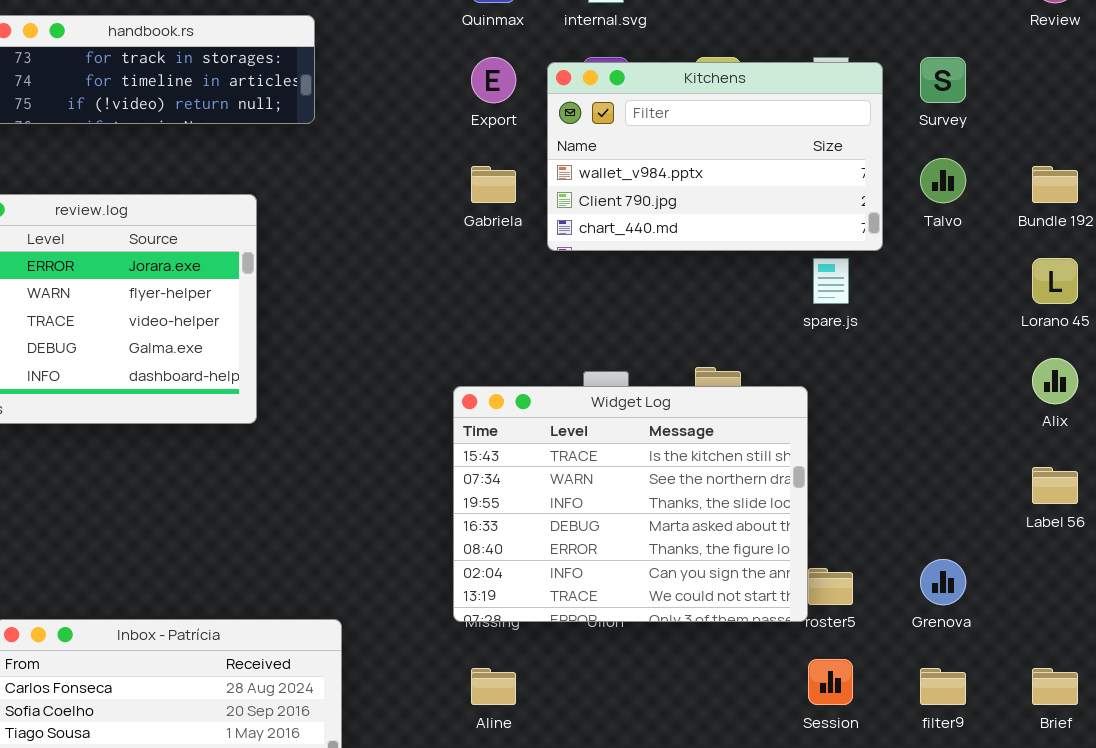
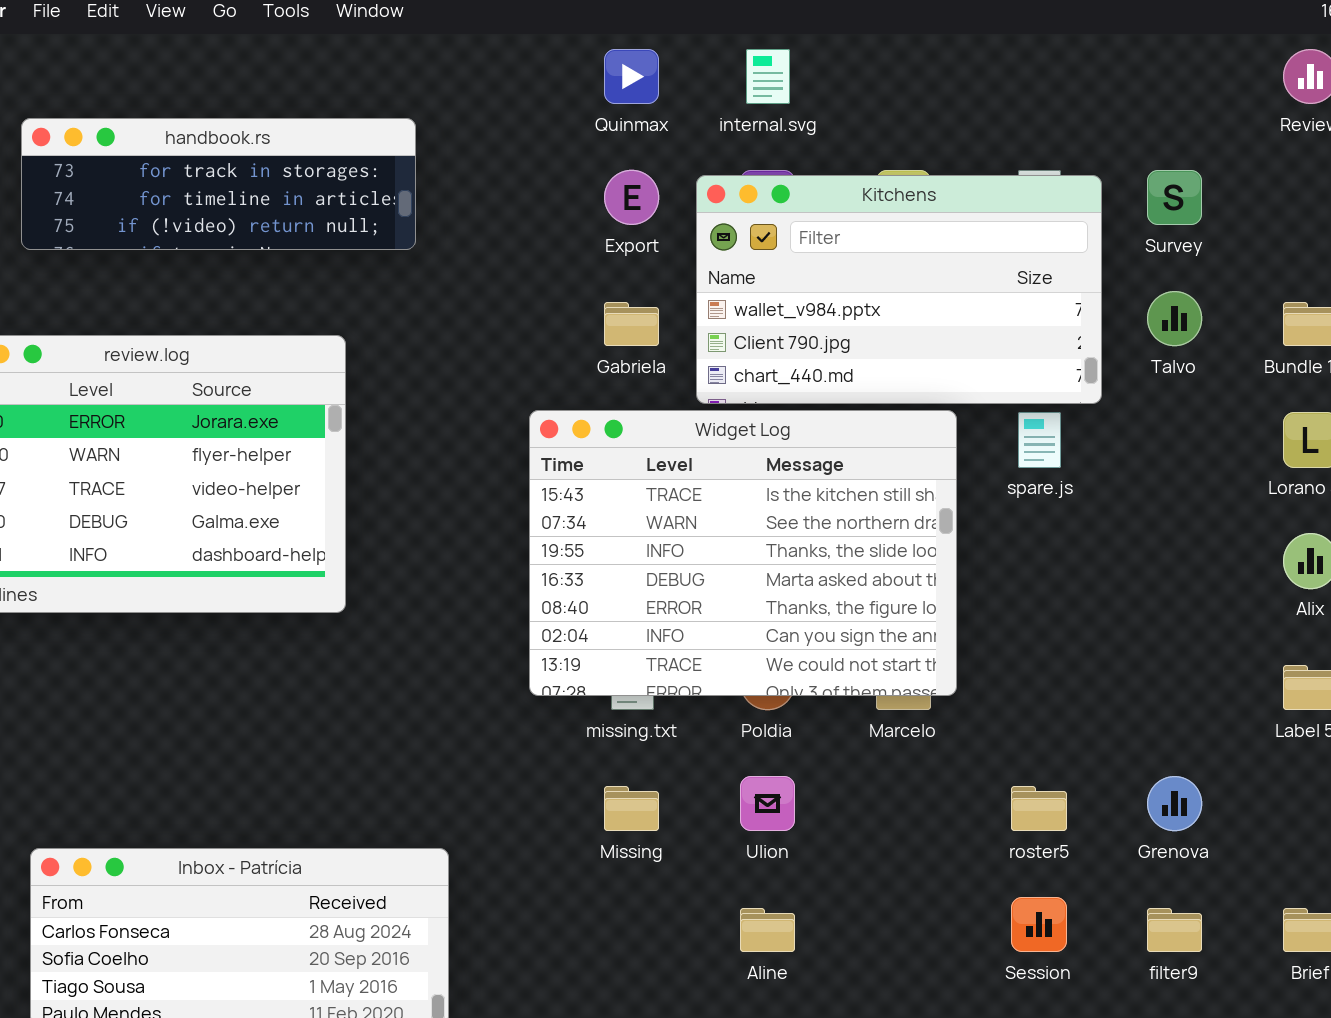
Widget Log: [453,386,808,622] -> [529,410,957,696], moved
Aline: [471,668,516,705] -> [740,908,795,952], moved

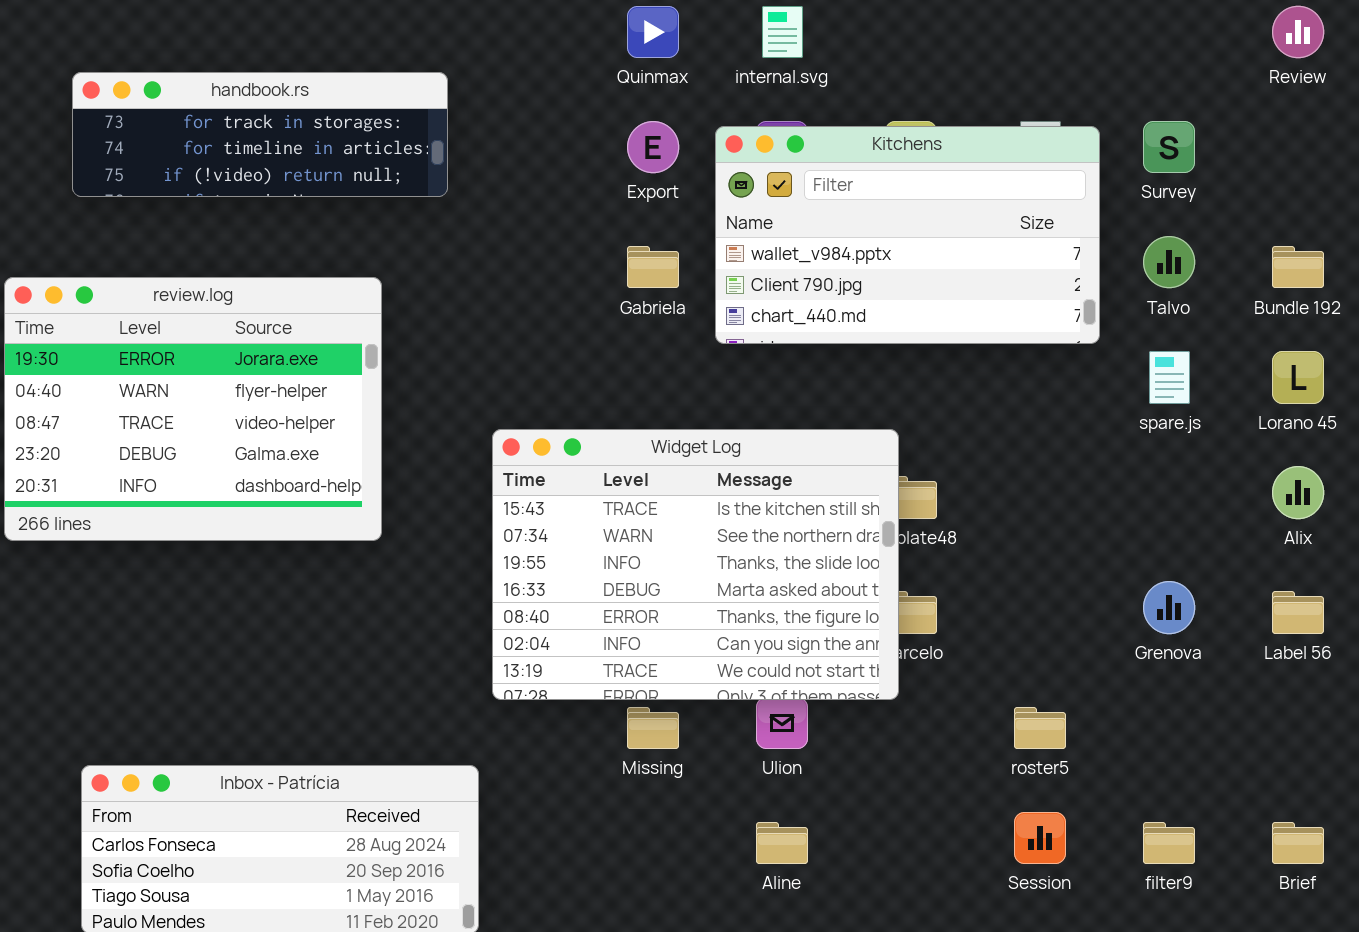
Widget Log: [529,410,957,696] -> [492,429,899,700], moved
spare.js: [1018,412,1061,468] -> [1149,351,1190,404], moved
Grenova: [1147,776,1202,831] -> [1143,581,1195,634], moved

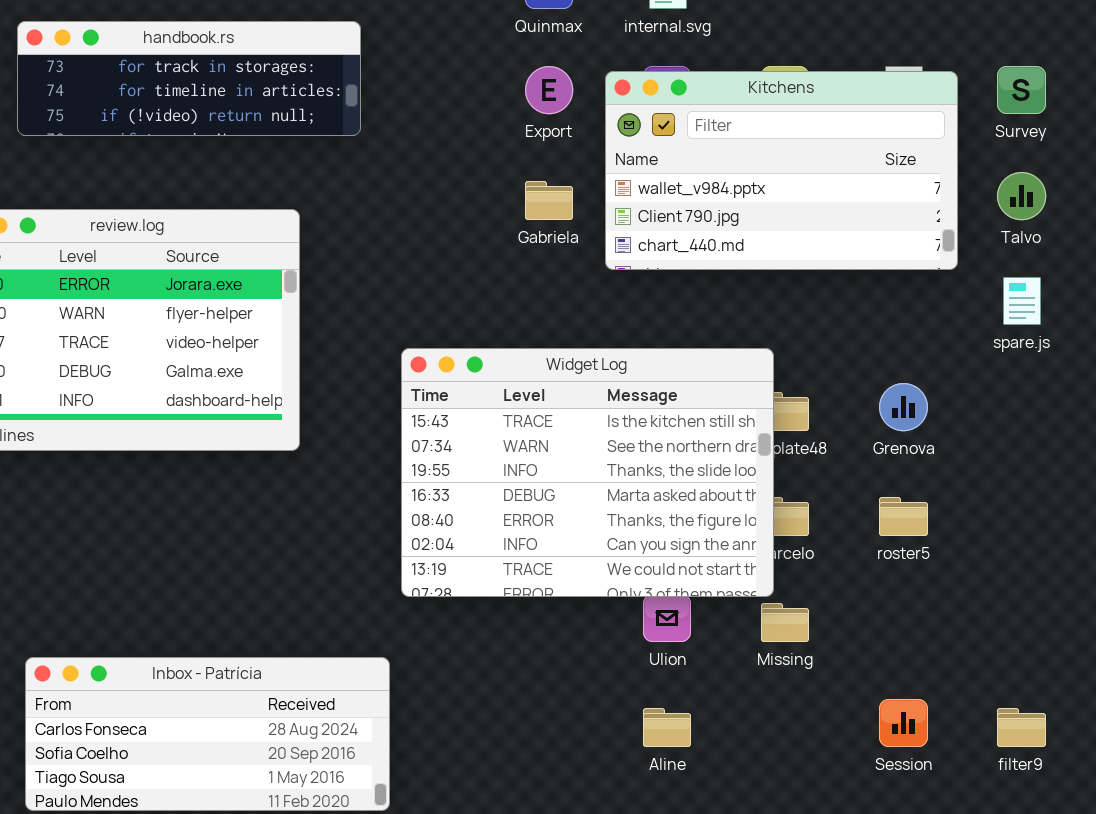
Grenova: [1143,581,1195,634] -> [879,383,928,431], moved
Missing: [627,707,679,749] -> [761,603,809,642], moved
roster5: [1014,707,1066,749] -> [879,497,928,536], moved

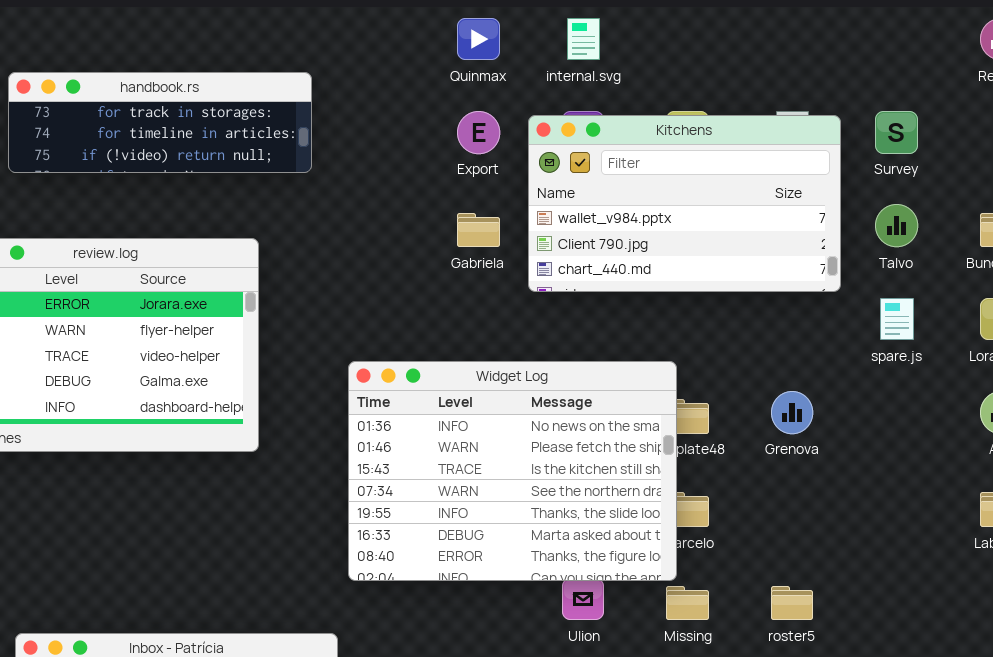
Widget Log: [401,348,774,597] -> [348,361,677,581], scrolled up 2 rows
roster5: [879,497,928,536] -> [771,586,813,620], moved

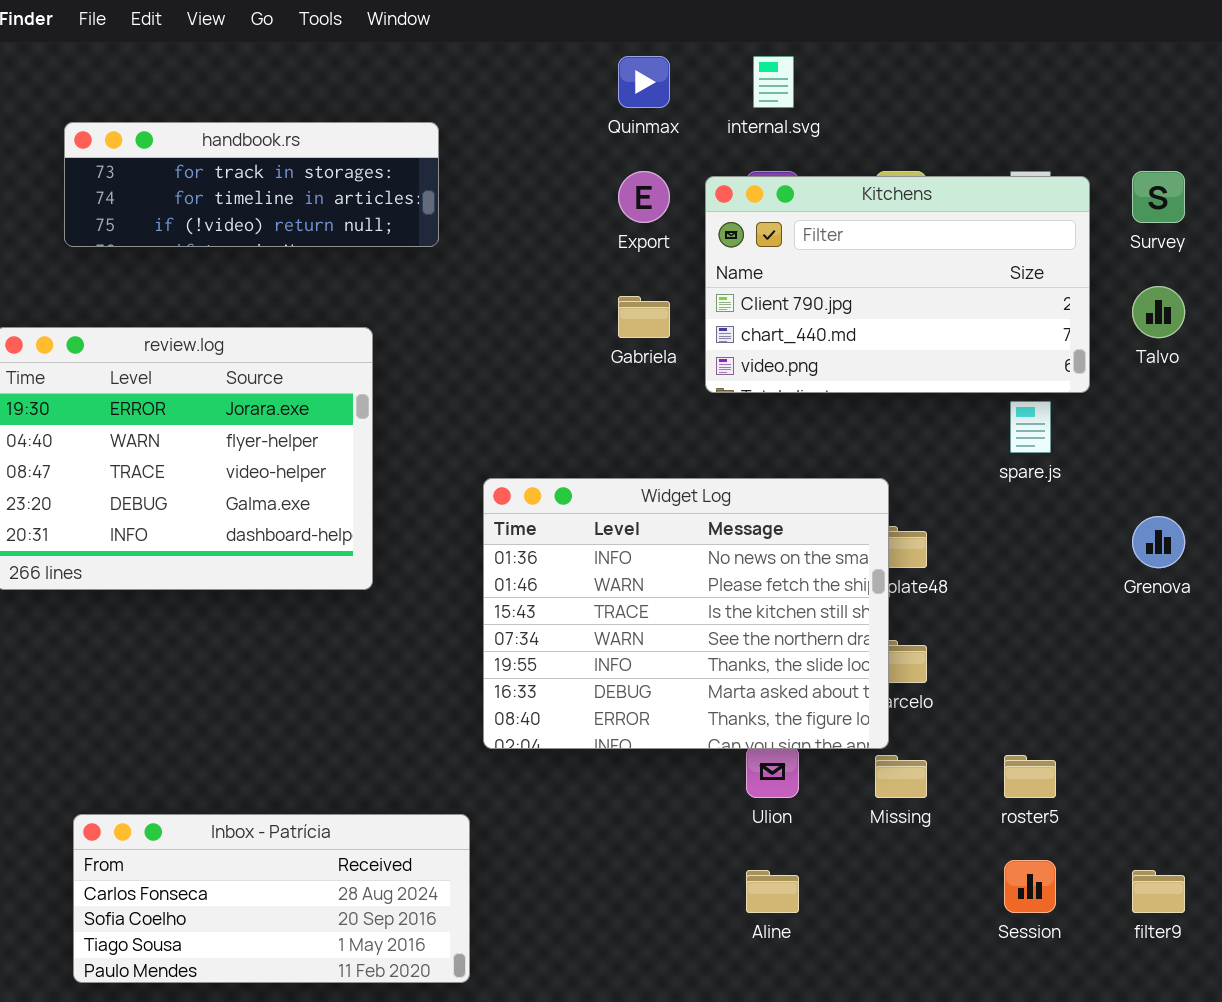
Kitchens: [528,115,841,292] -> [705,176,1090,393], scrolled down 1 row
spare.js: [880,298,914,340] -> [1010,401,1051,453], moved
Grenova: [771,391,813,434] -> [1132,516,1185,568], moved

